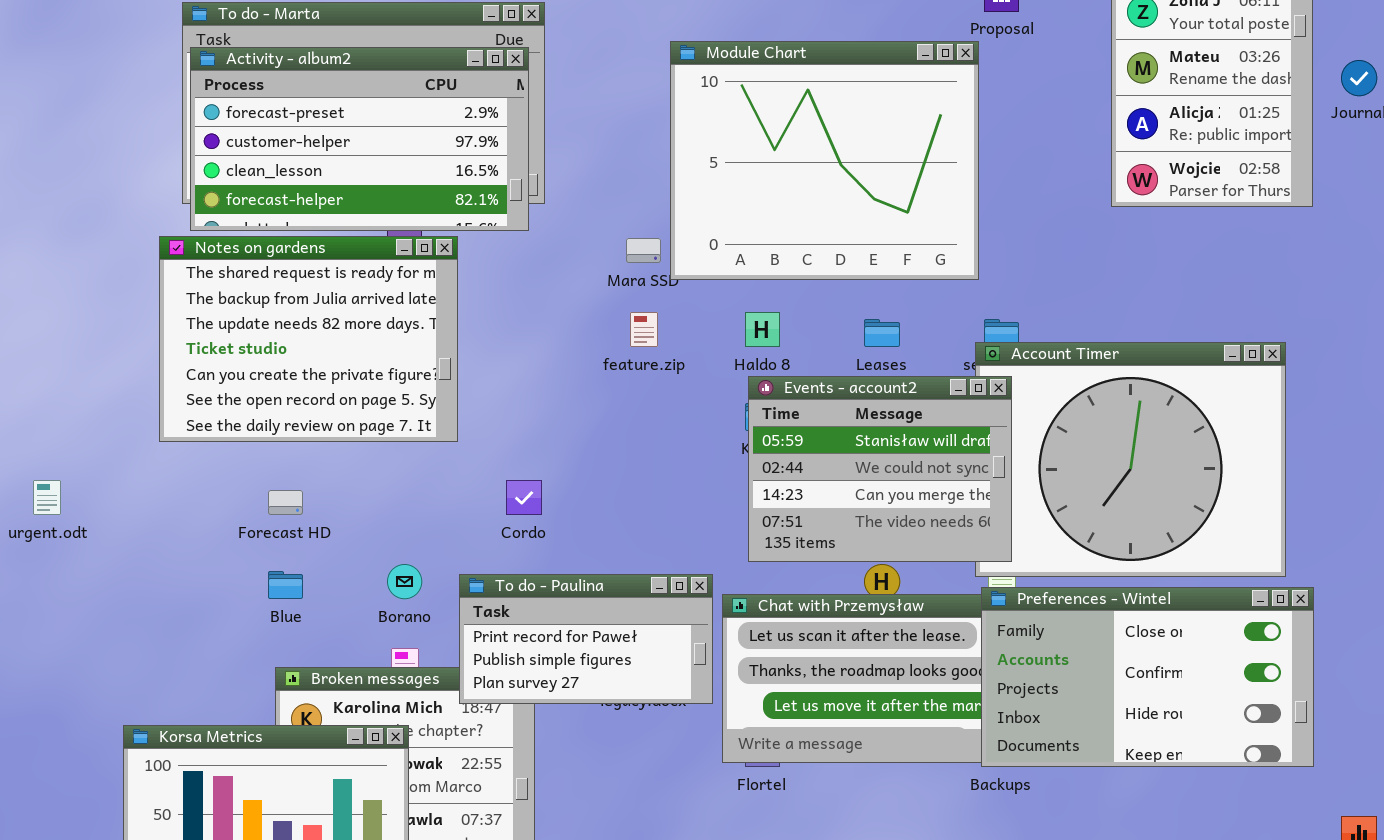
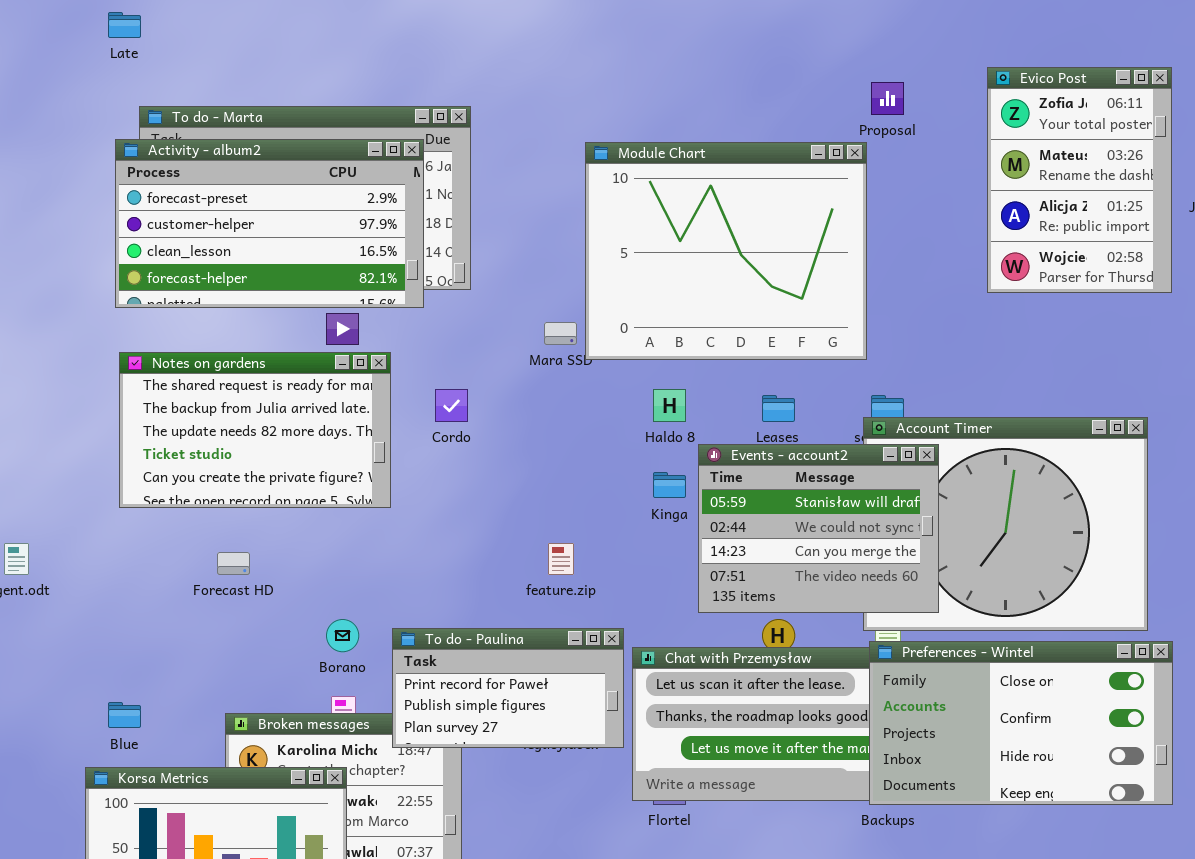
Activity - album2: [190,47,529,231] -> [115,139,424,308], moved
Notes on gardens: [159,236,458,442] -> [119,352,391,508], resized
feature.zip: [630,312,658,347] -> [548,543,574,575], moved
Events - account2: [748,376,1012,562] -> [698,444,939,613], moved
Cordo: [506,480,542,515] -> [435,389,468,422], moved
Blue: [268,571,303,599] -> [108,702,141,728], moved

